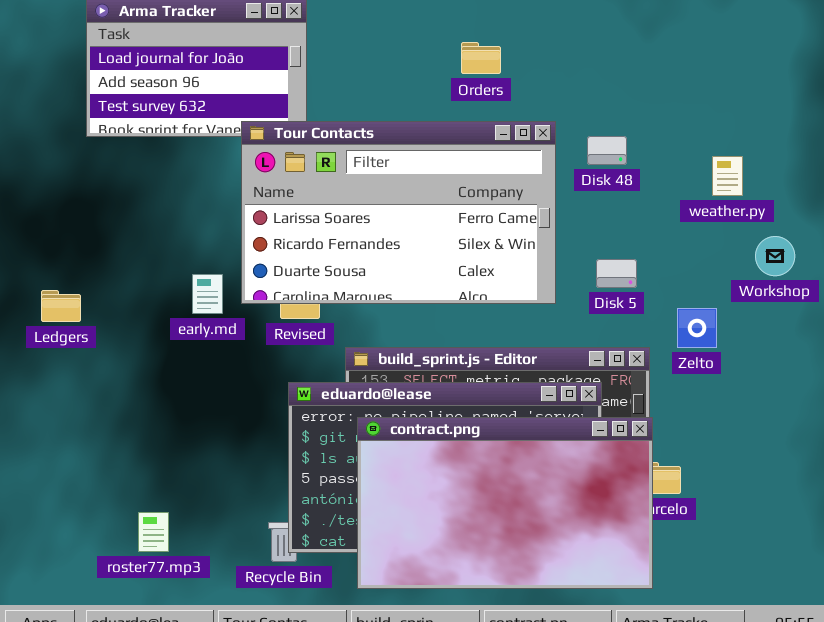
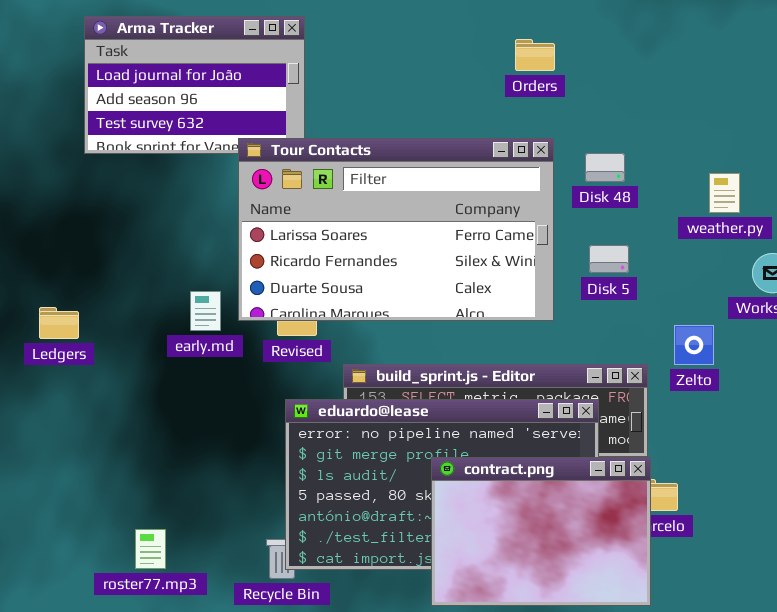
Orders: [461,42,501,74] -> [515,39,555,71], moved
Disk 5: [596,259,637,288] -> [589,245,629,273], moved
contract.png: [357,417,653,589] -> [431,457,651,606], resized

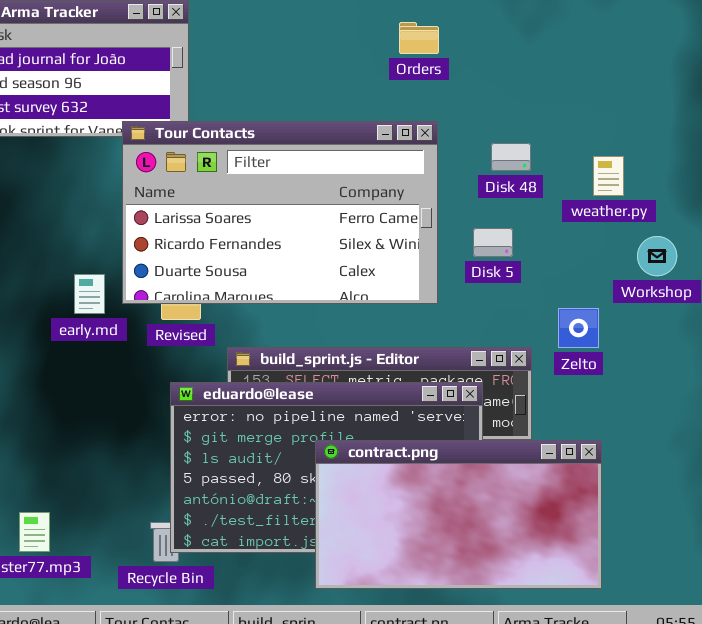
Disk 48: [585,153,625,182] -> [491,143,531,171], moved
contract.png: [431,457,651,606] -> [315,440,602,589], resized

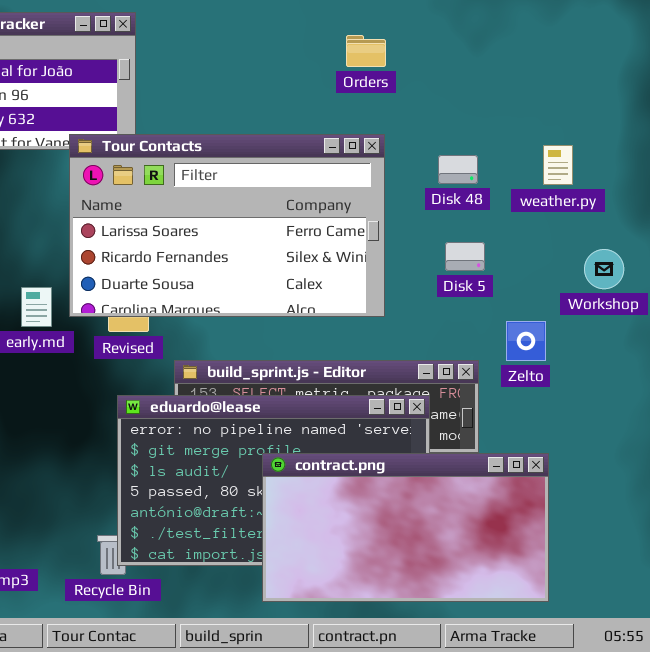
weather.py: [593,156,624,196] -> [543,145,573,185], moved
Disk 5: [473,228,513,257] -> [445,242,485,271], moved

